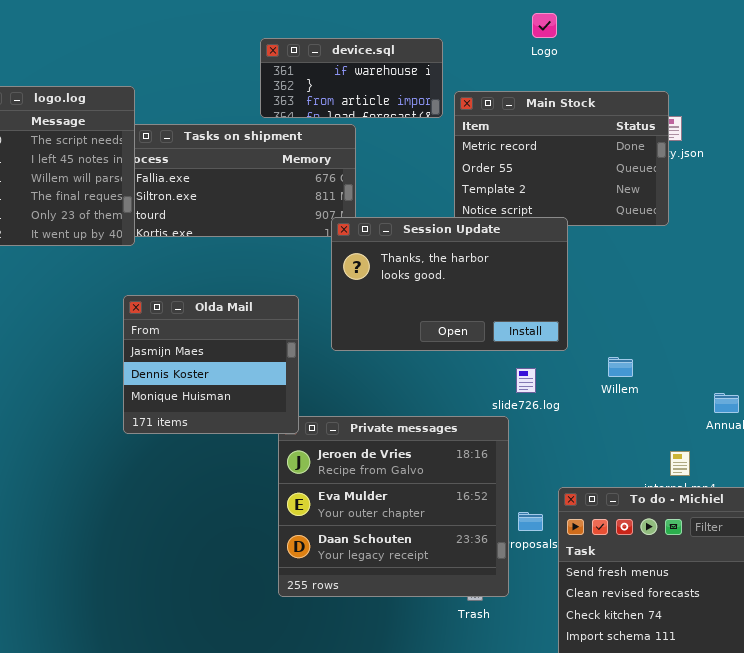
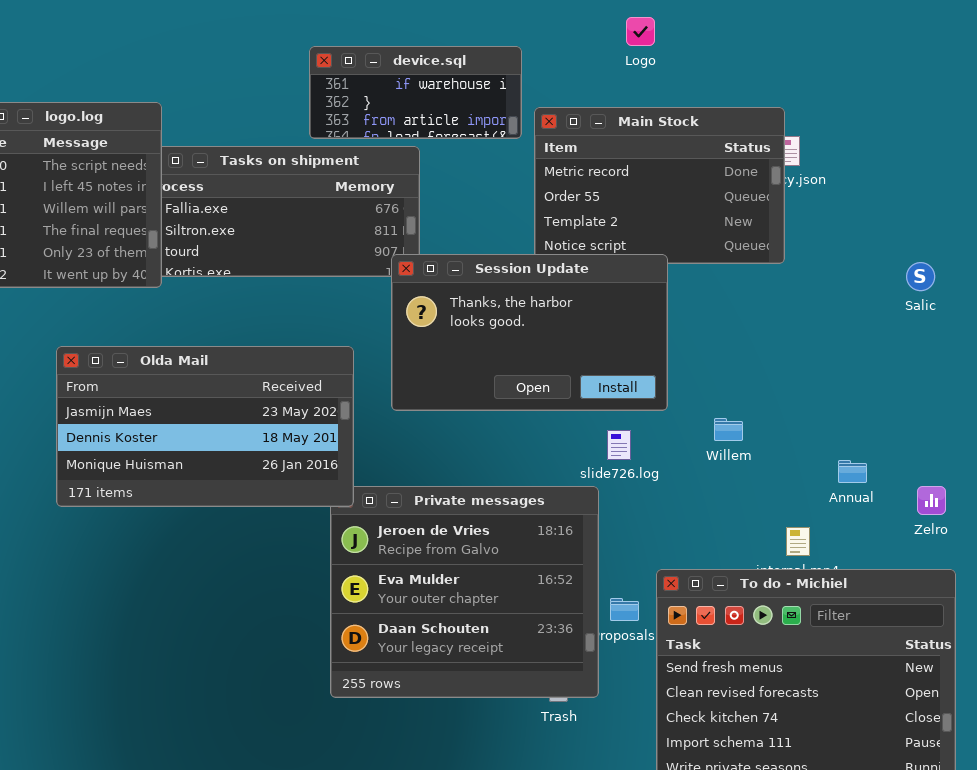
Olda Mail: [123,295,299,434] -> [56,346,354,507], resized

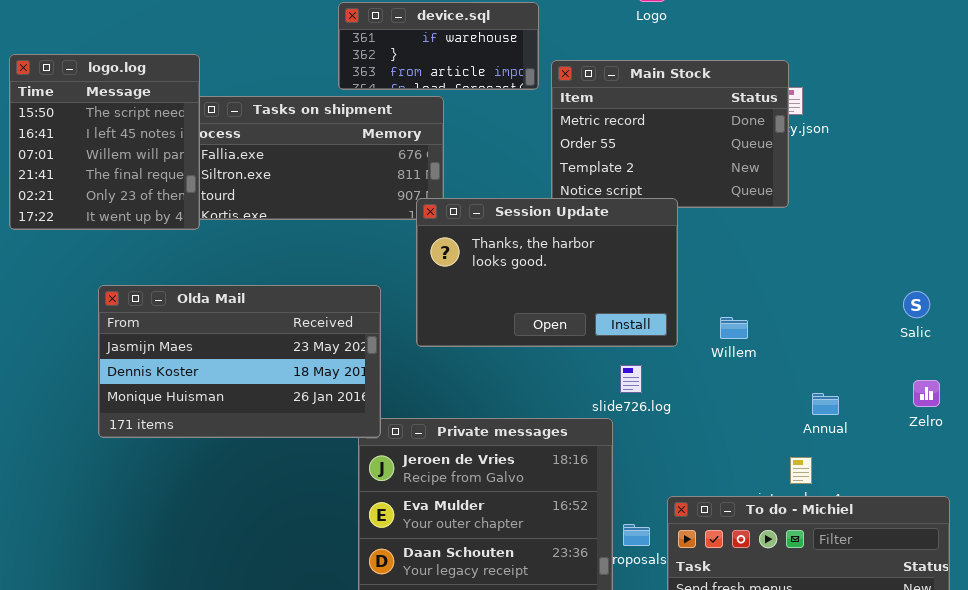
Salic: [906,262,935,291] -> [903,291,930,318], moved
Willem: [714,418,743,441] -> [720,317,748,339], moved
Annual: [838,460,867,483] -> [812,393,839,415], moved
Zelro: [917,486,946,515] -> [913,380,940,407], moved

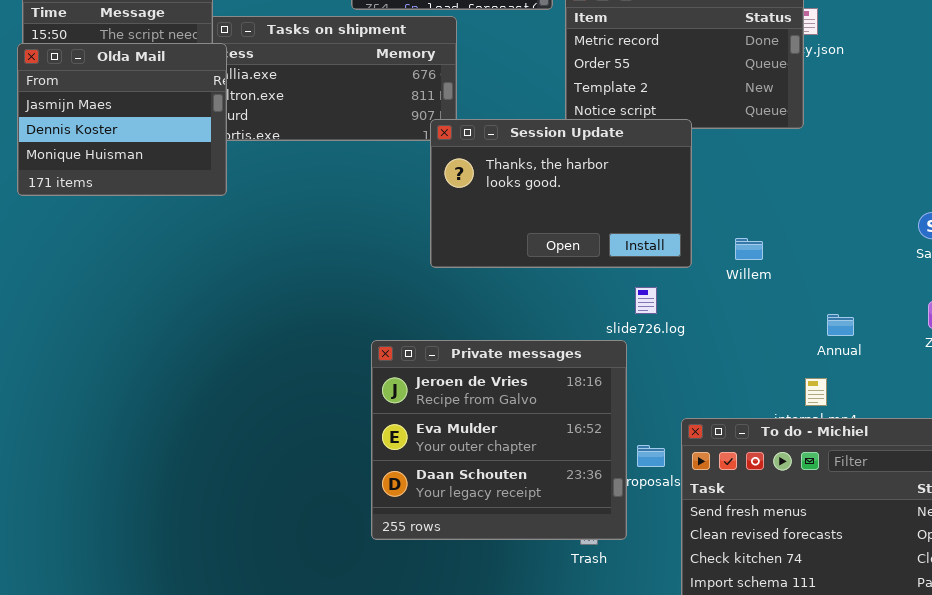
Olda Mail: [98,285,381,438] -> [17,43,227,196], moved, resized

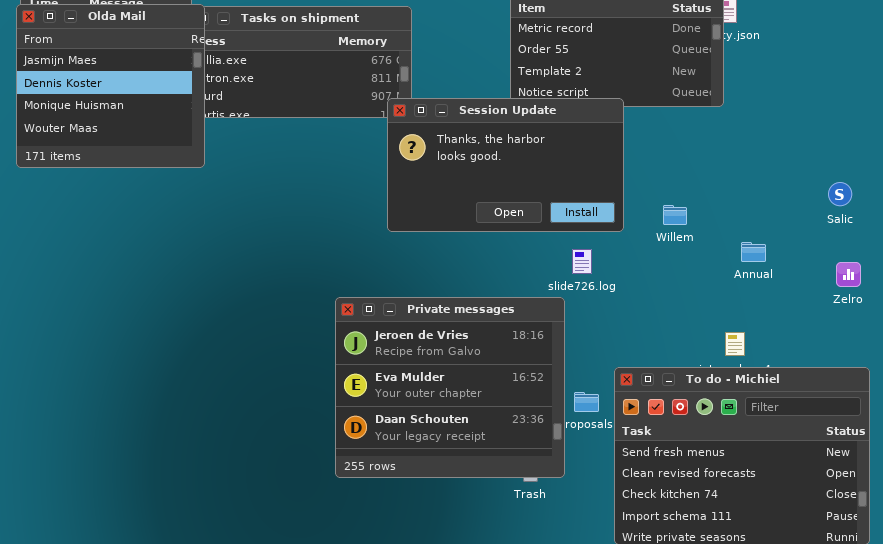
Olda Mail: [17,43,227,196] -> [16,4,205,168], resized
Annual: [827,314,854,336] -> [741,242,766,262], moved

